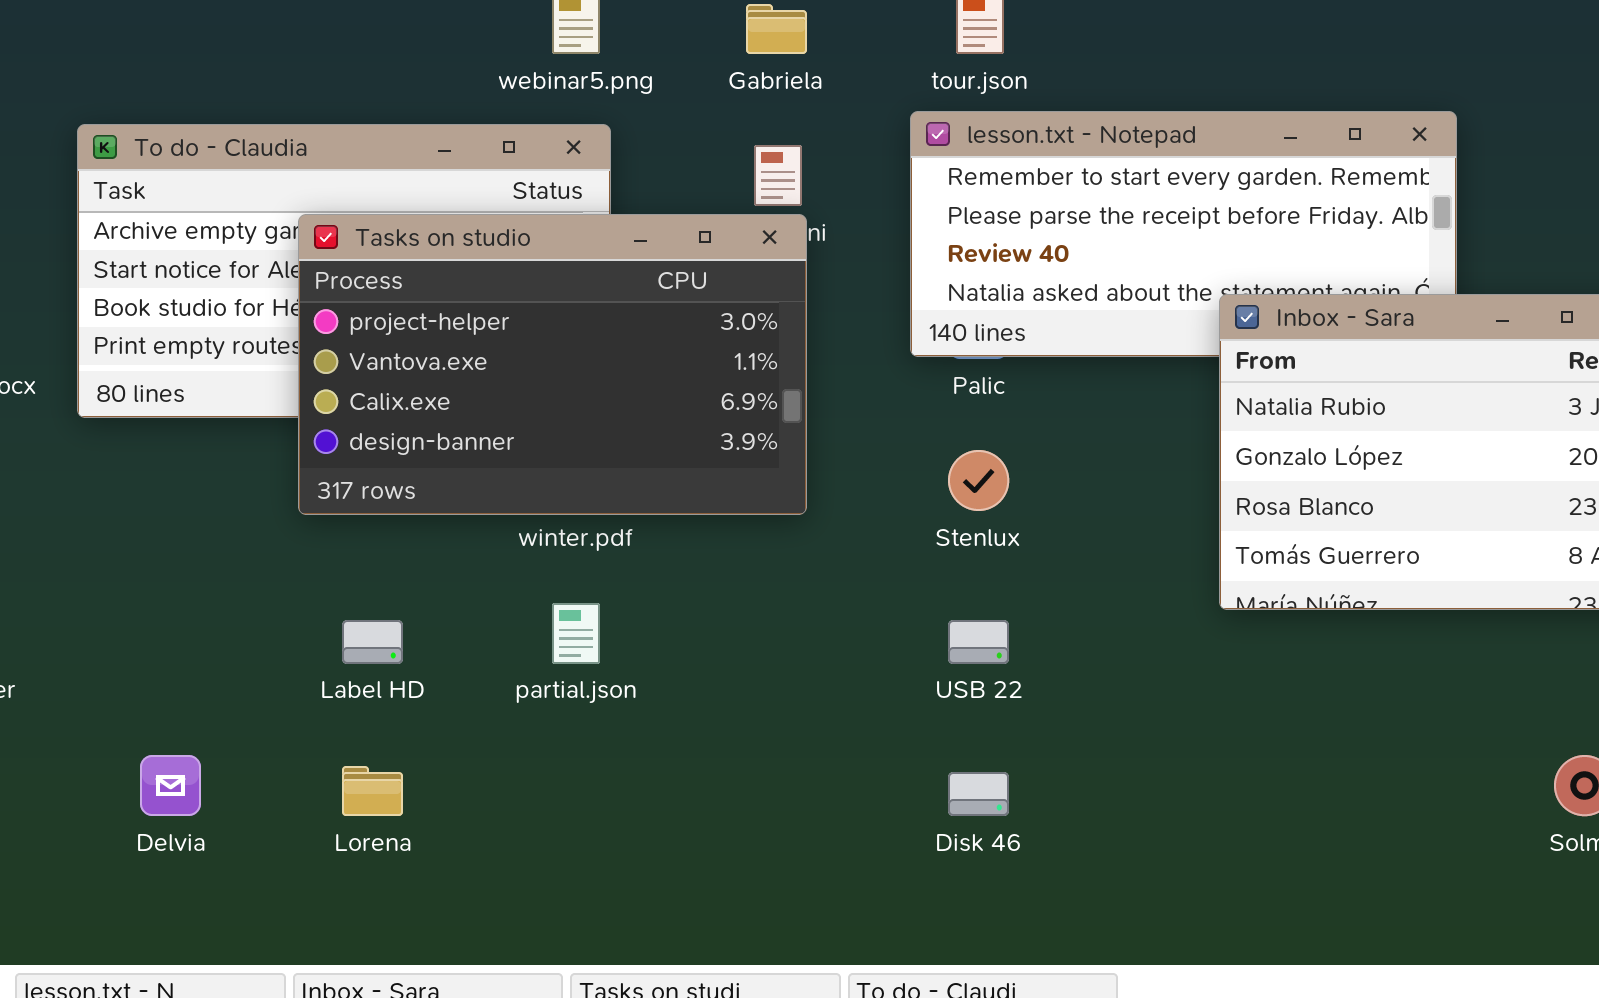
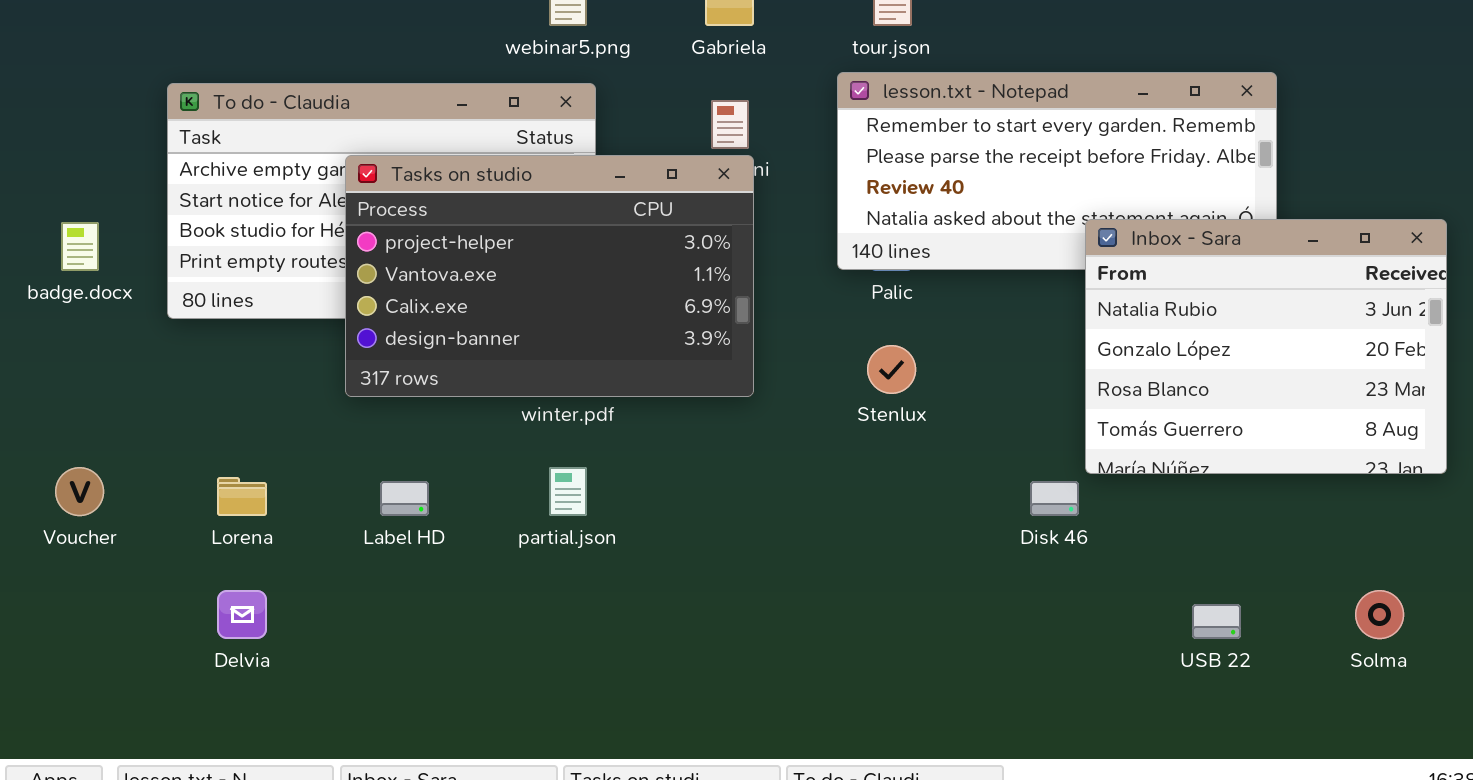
USB 22: [948,620,1009,664] -> [1192,604,1241,639], moved
Lorena: [342,766,403,816] -> [217,477,267,516], moved
Disk 46: [948,772,1009,816] -> [1030,481,1079,516], moved

